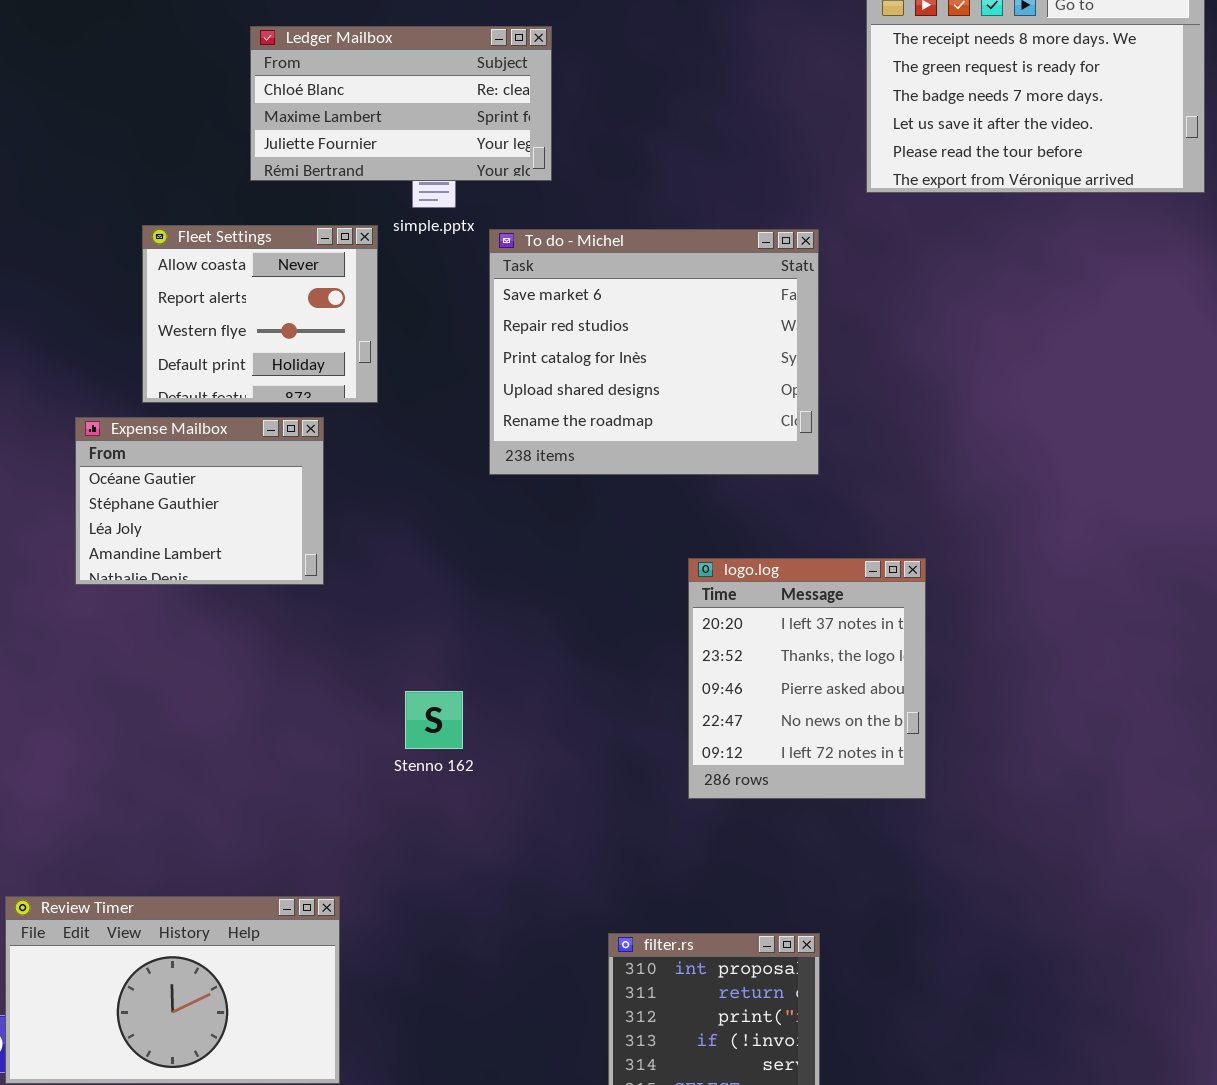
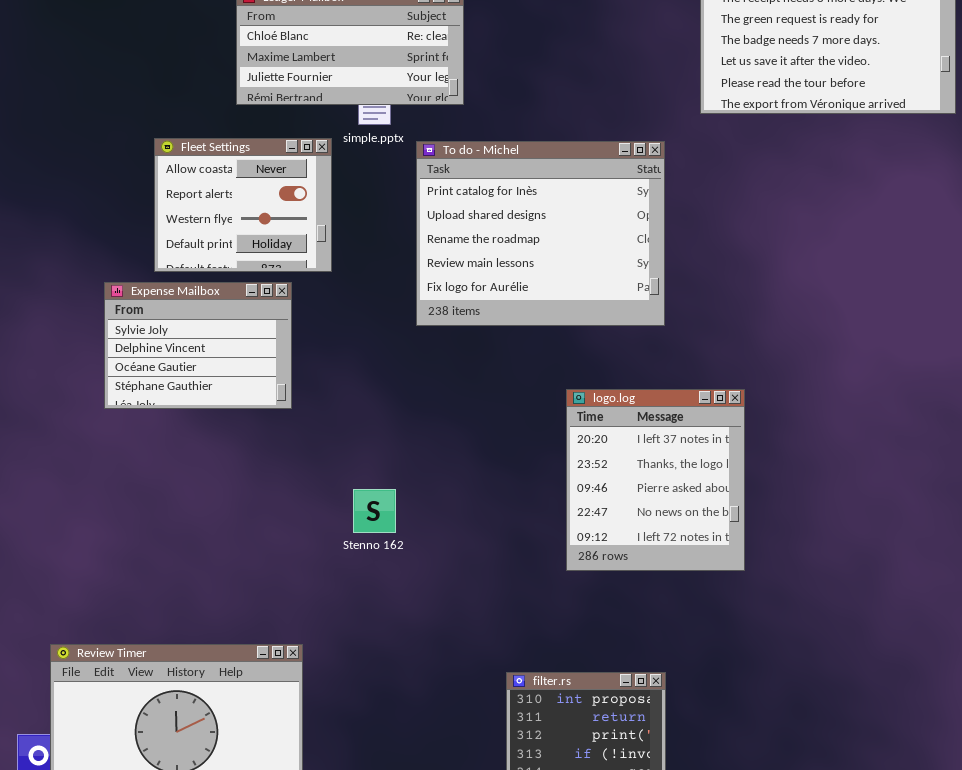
To do - Michel: [489,229,819,475] -> [416,141,665,326], scrolled down 2 rows
Expense Mailbox: [75,417,324,585] -> [104,282,292,409], scrolled up 2 rows

